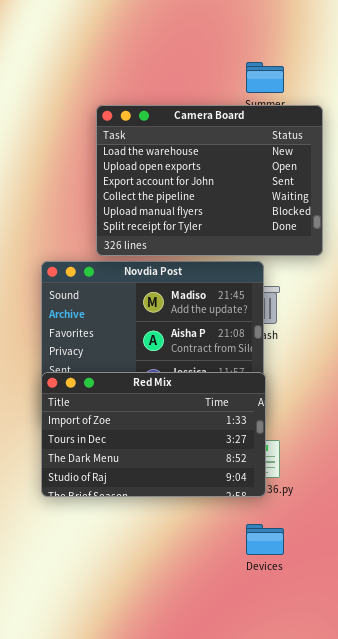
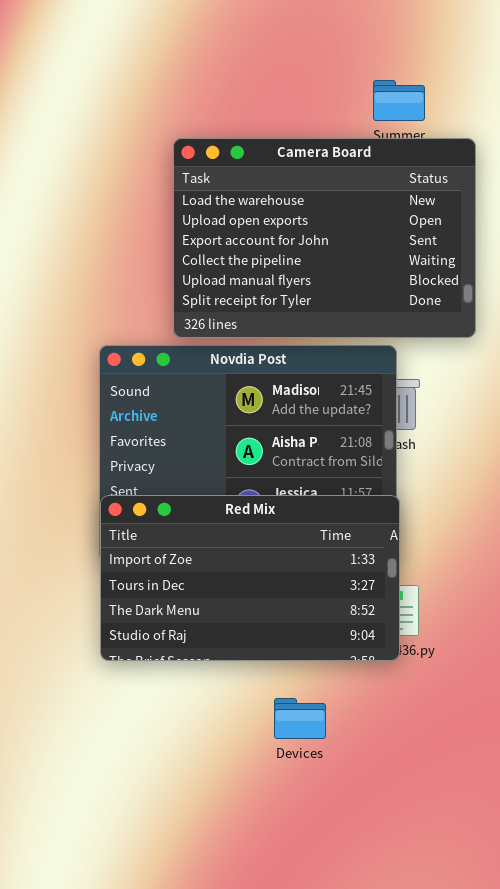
Devices: [246,524,284,555] -> [274,698,326,739], moved

